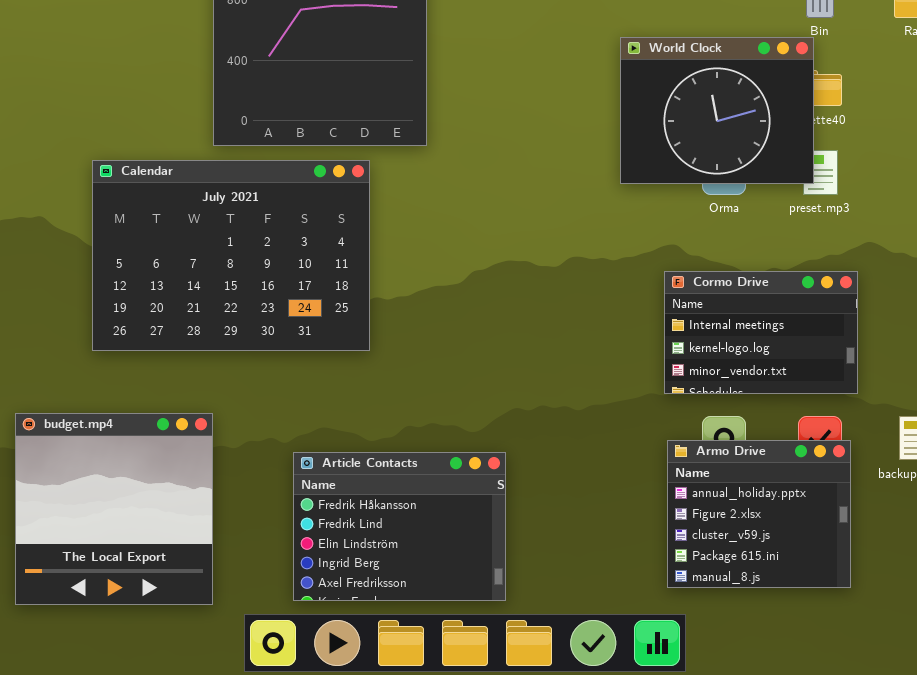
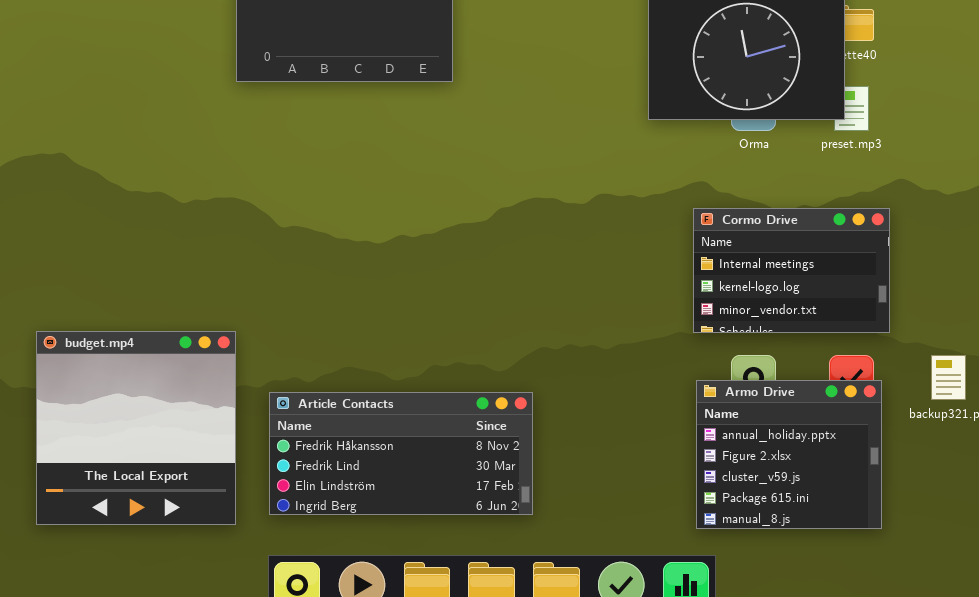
Calendar: [92,160,370,351] -> none, closed
budget.mp4: [15,413,213,605] -> [36,331,236,525], moved
Article Contacts: [293,452,506,601] -> [269,392,533,515], resized

